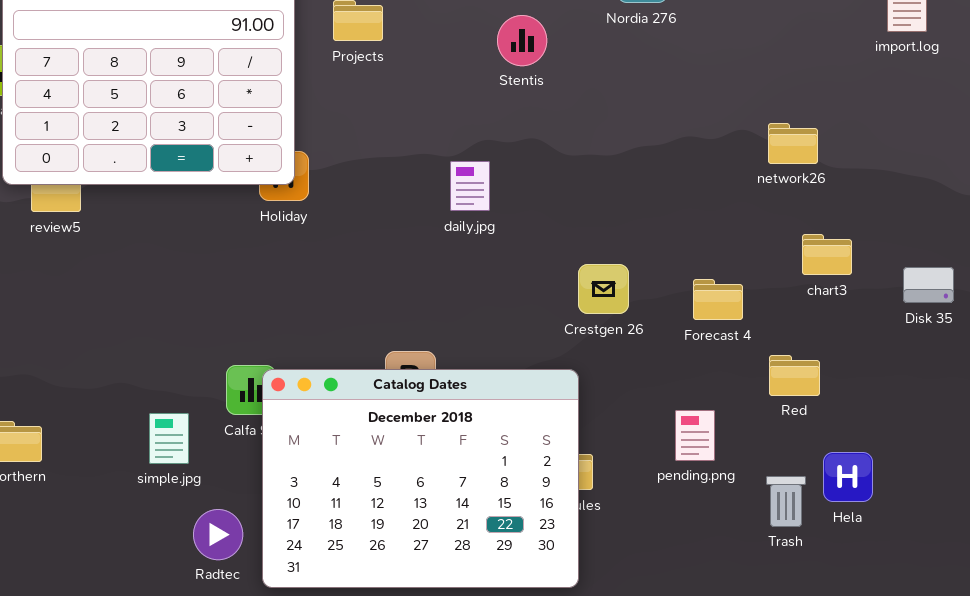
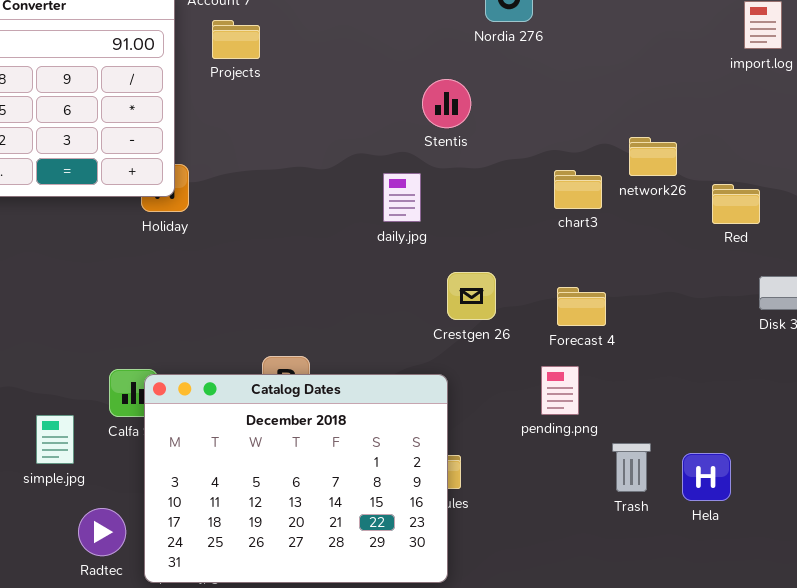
Stentis: [497,15,547,66] -> [422,79,471,128], moved
daily.jpg: [450,161,490,211] -> [383,173,421,222], moved
chart3: [802,234,852,275] -> [554,170,602,209], moved
Red: [769,355,820,396] -> [712,184,760,224], moved
pending.png: [675,410,715,461] -> [541,366,579,415], moved
Trash: [766,476,806,527] -> [612,443,651,492], moved

